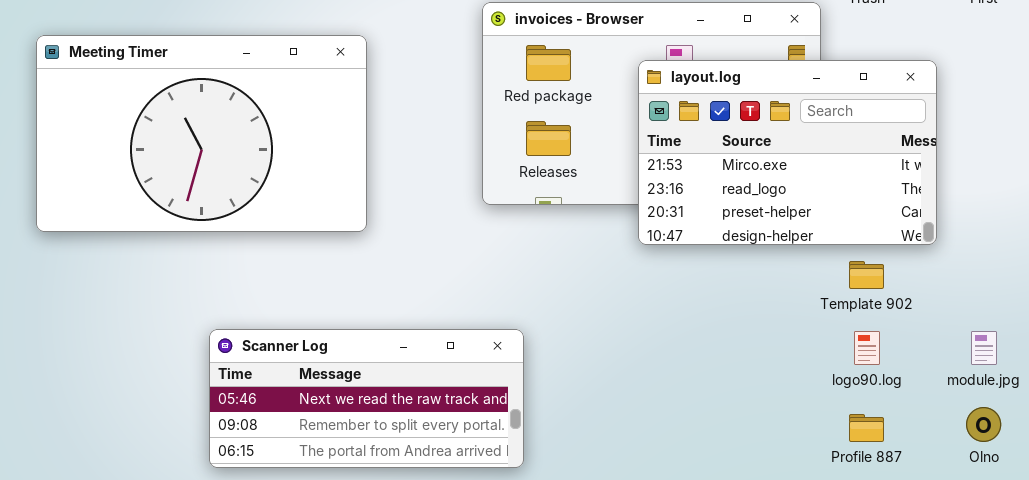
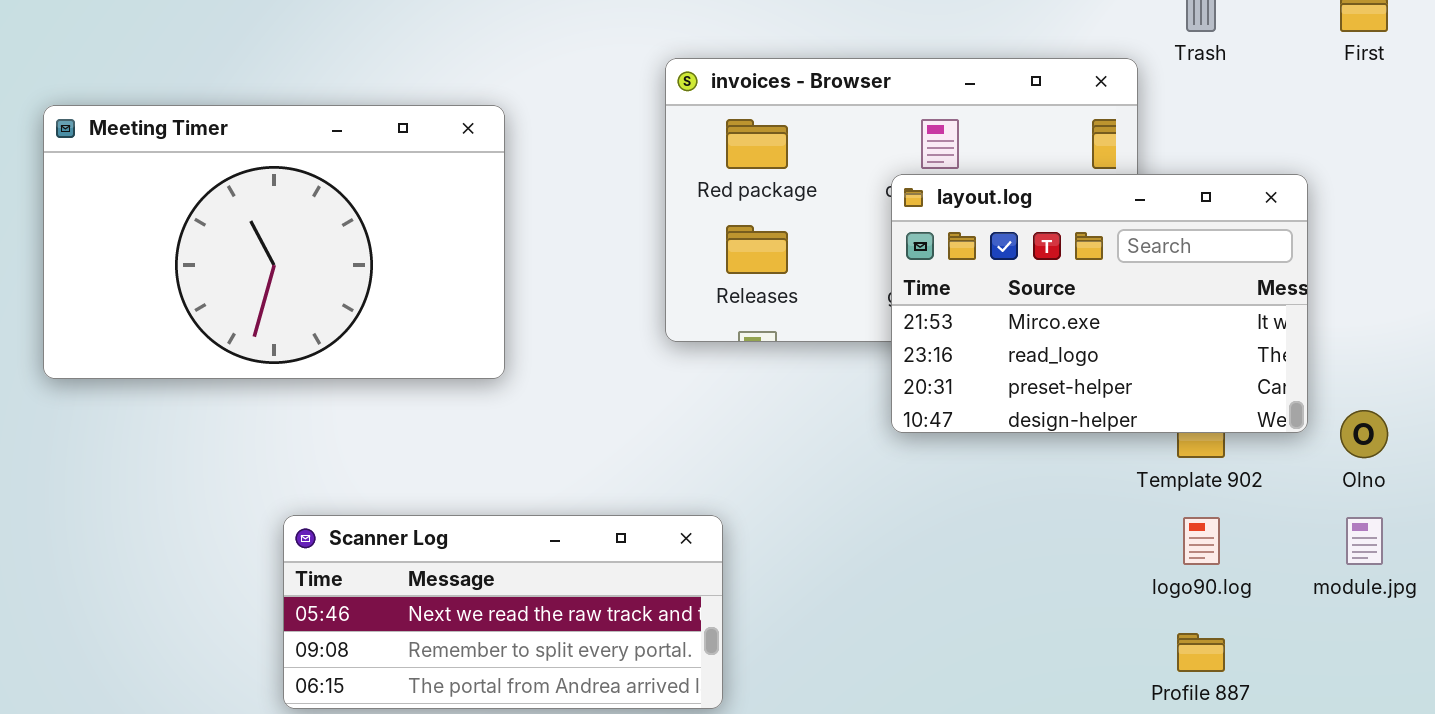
layout.log: [638,60,937,245] -> [891,174,1308,433], moved
Olno: [966,407,1001,442] -> [1340,410,1388,458], moved

